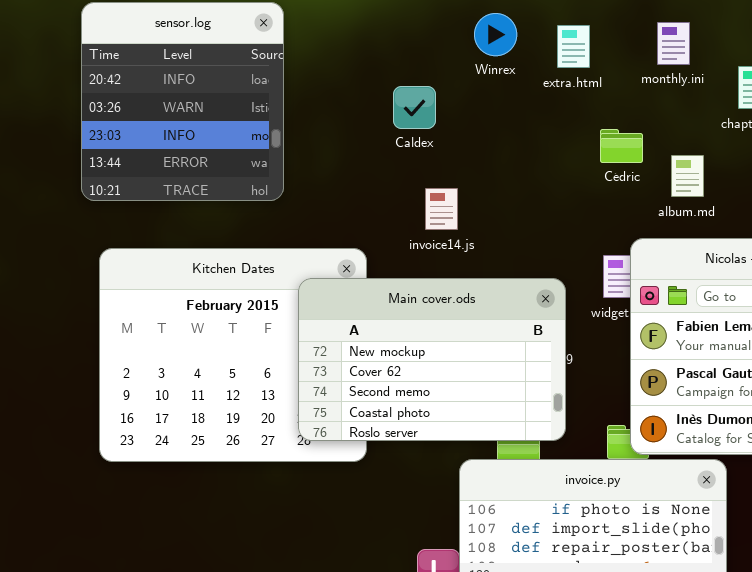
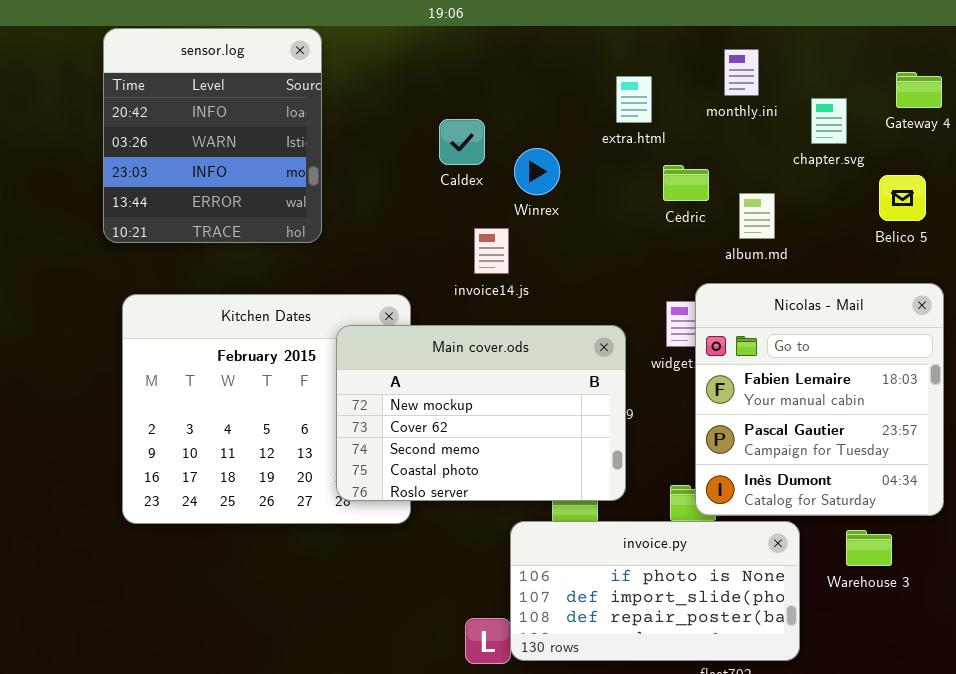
Winrex: [474,13,517,56] -> [514,148,560,195], moved
extra.html: [557,25,590,68] -> [616,76,652,123], moved

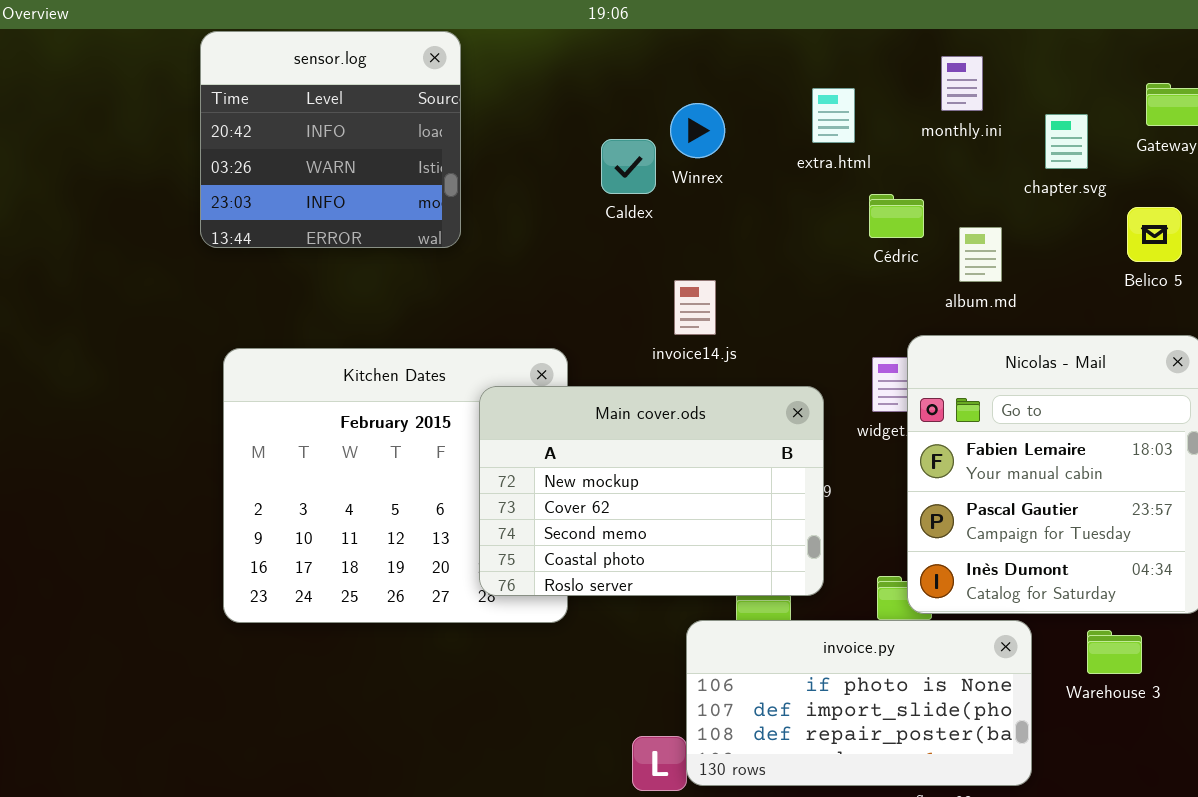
sensor.log: [103,28,322,243] -> [200,31,461,248], resized
Winrex: [514,148,560,195] -> [670,103,725,158], moved
invoice14.js: [474,228,509,274] -> [674,280,716,335], moved

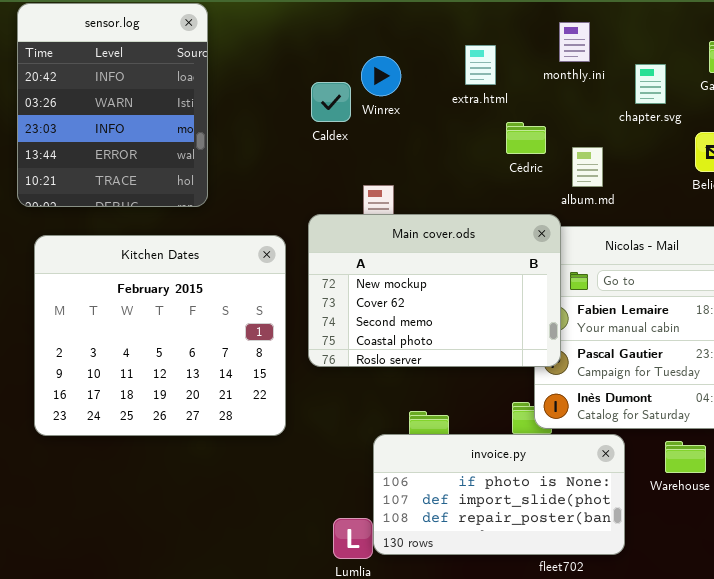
sensor.log: [200,31,461,248] -> [17,3,208,207], resized
Main cover.ods: [479,386,824,596] -> [308,214,561,367], moved

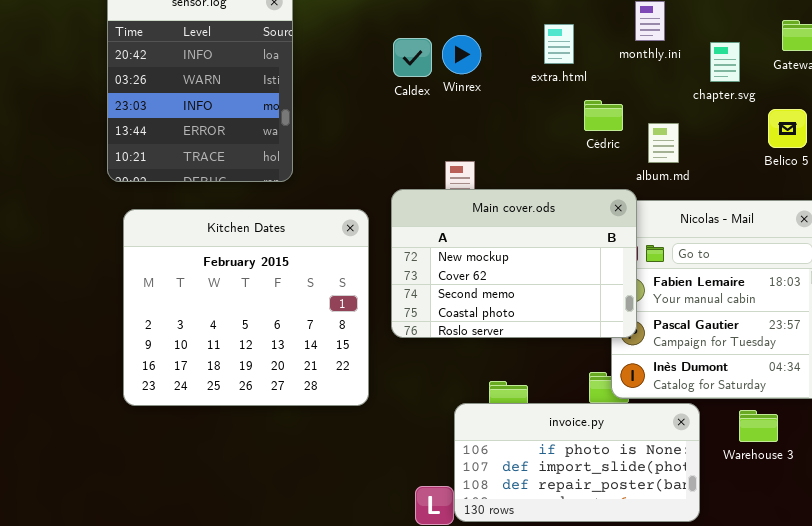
Caldex: [311,82,351,122] -> [393,38,432,77], moved

